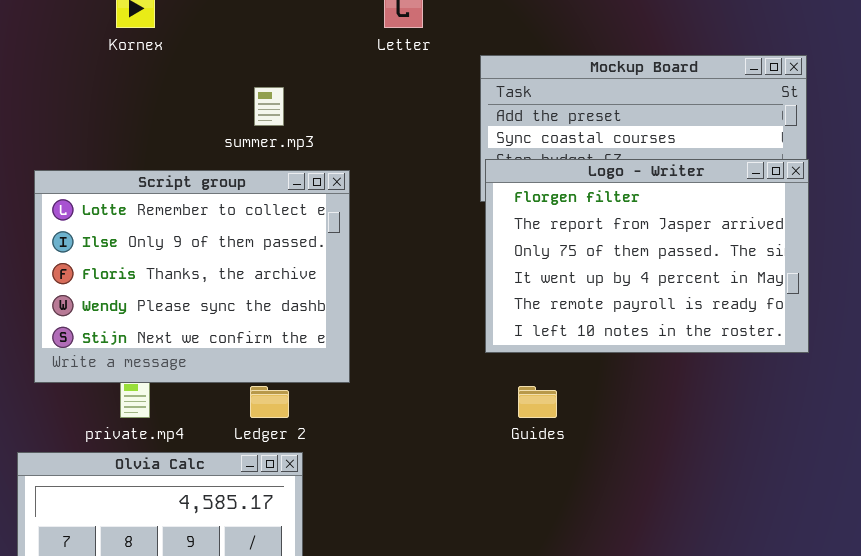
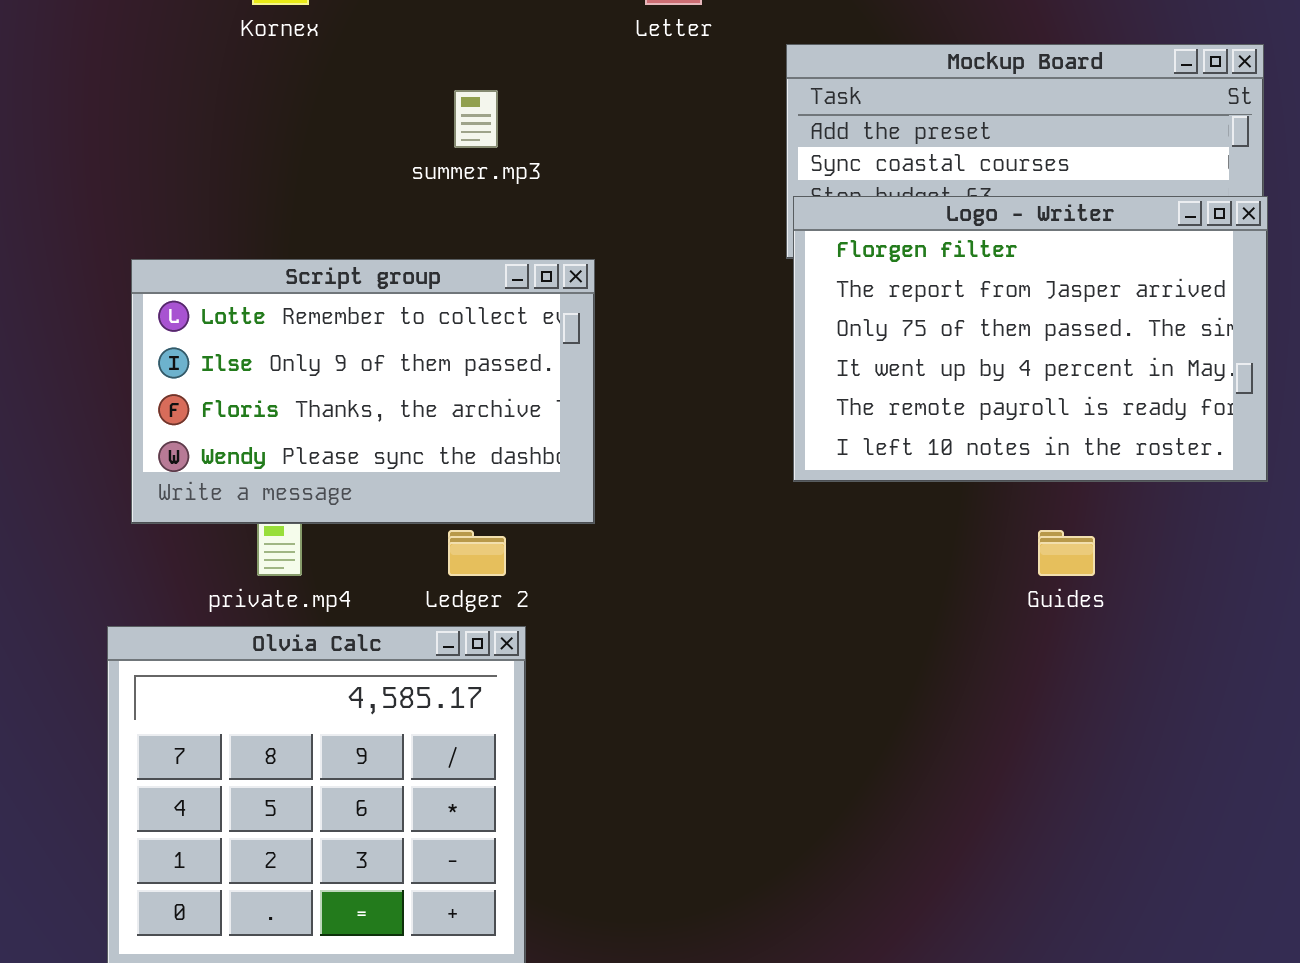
Script group: [34,170,350,383] -> [131,259,595,524], resized
Guides: [518,386,557,418] -> [1038,530,1095,576], moved

